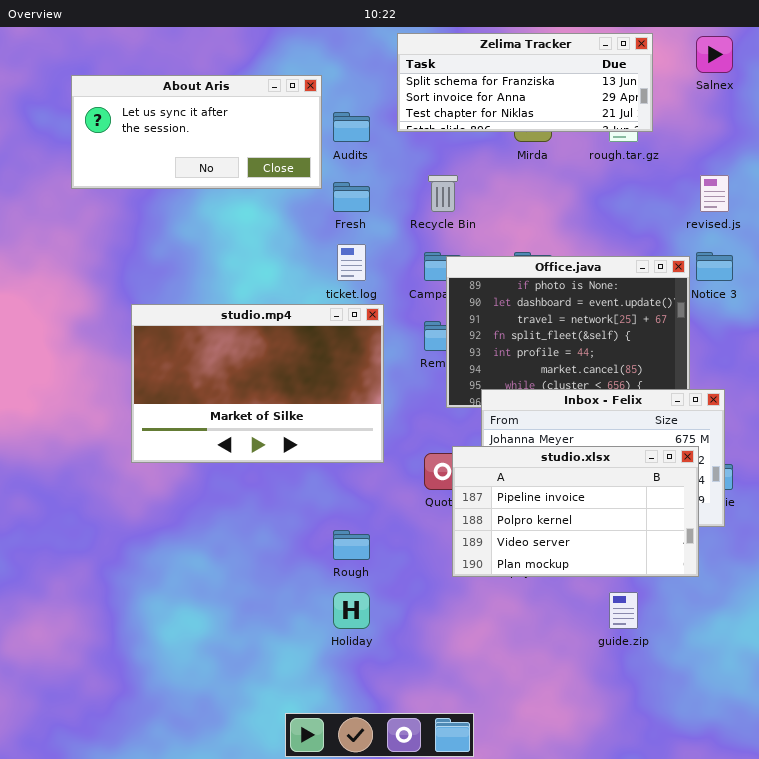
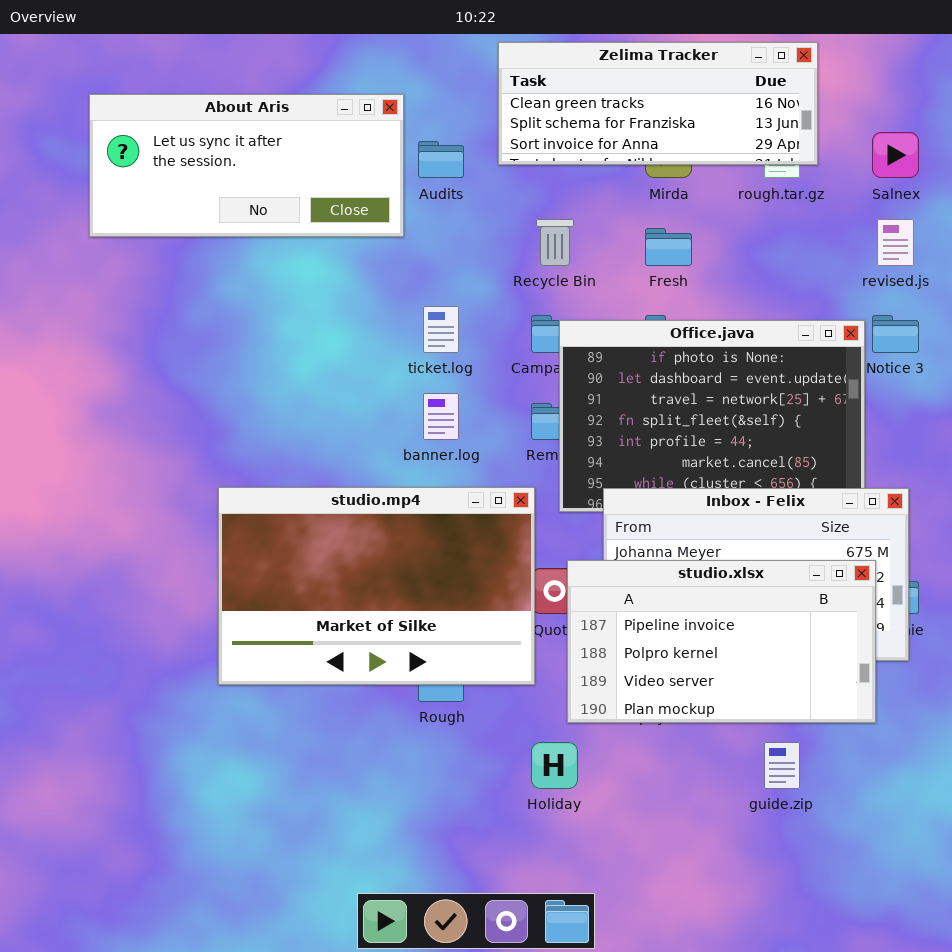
Zelima Tracker: [397,33,653,132] -> [498,42,818,165], scrolled up 1 row
Salnex: [696,36,733,73] -> [872,132,919,178], moved
Fresh: [333,182,370,212] -> [645,228,692,266], moved
studio.mp4: [131,304,384,463] -> [218,487,535,685], moved
Holiday: [333,592,370,629] -> [531,742,578,789], moved

